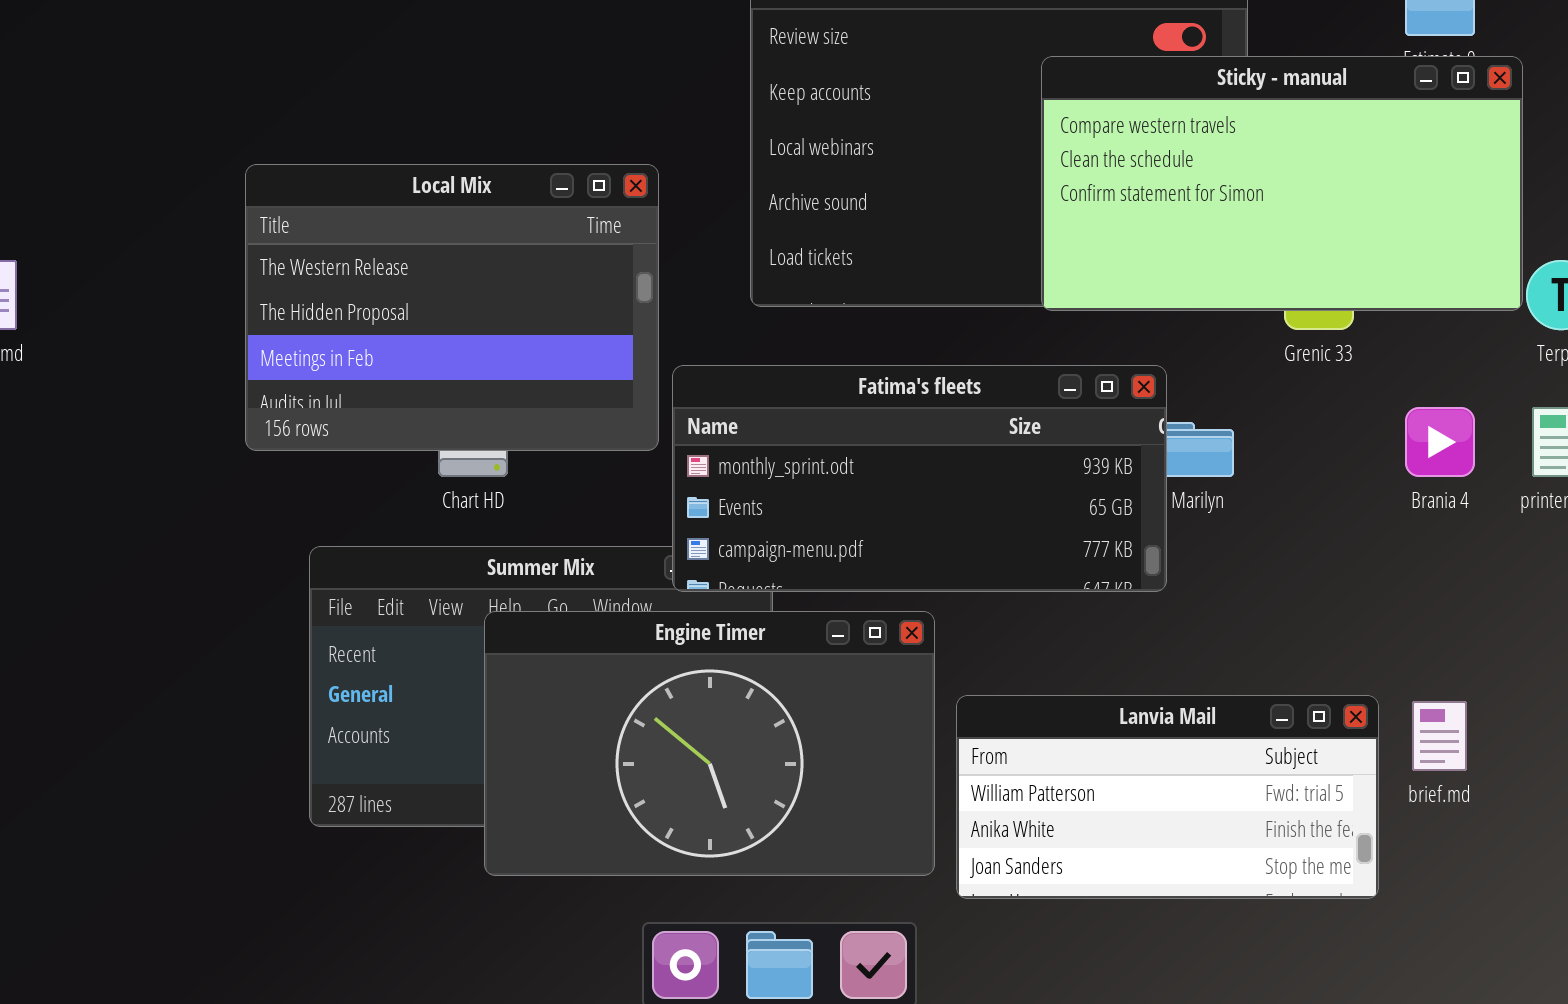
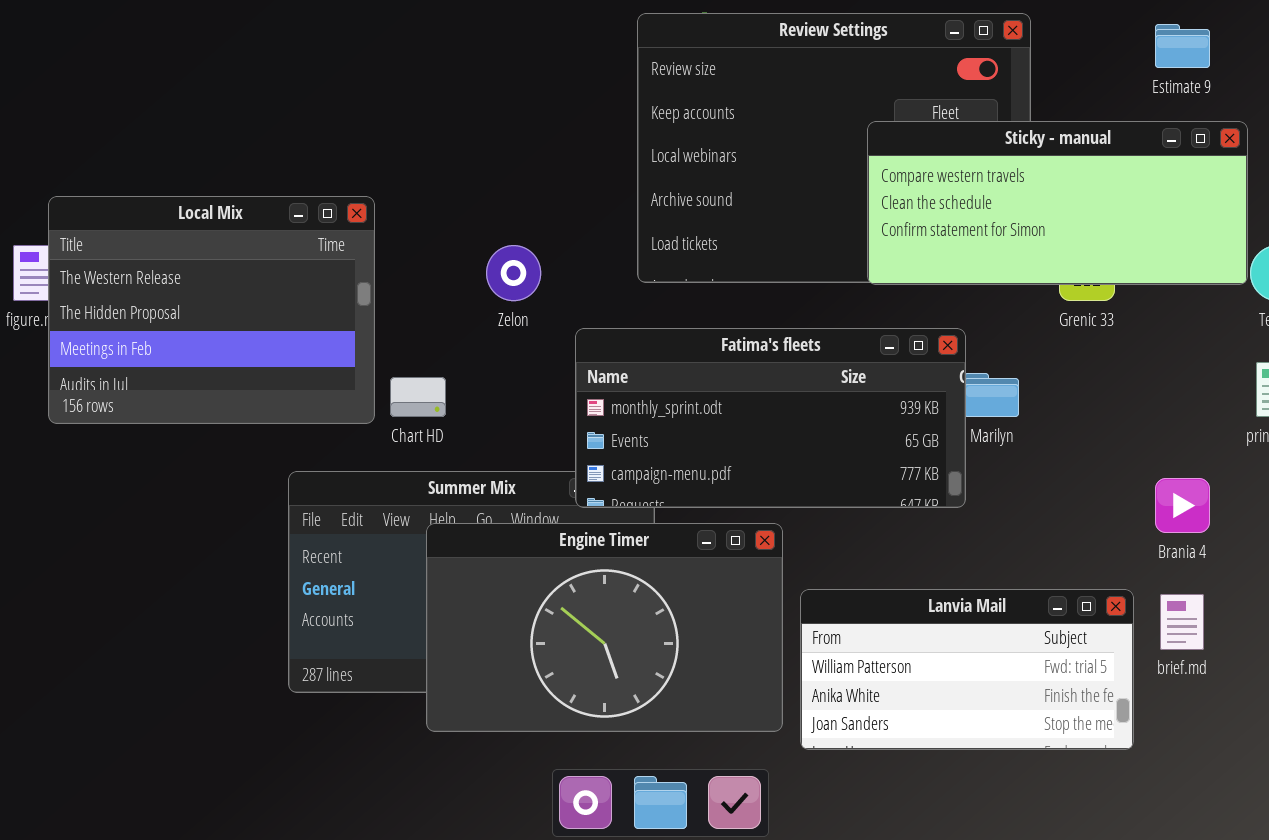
Sticky - manual: [1041,56,1523,311] -> [867,121,1248,285], resized
Local Mix: [245,164,659,451] -> [48,196,375,424], moved
Brania 4: [1405,407,1475,477] -> [1155,478,1210,533], moved

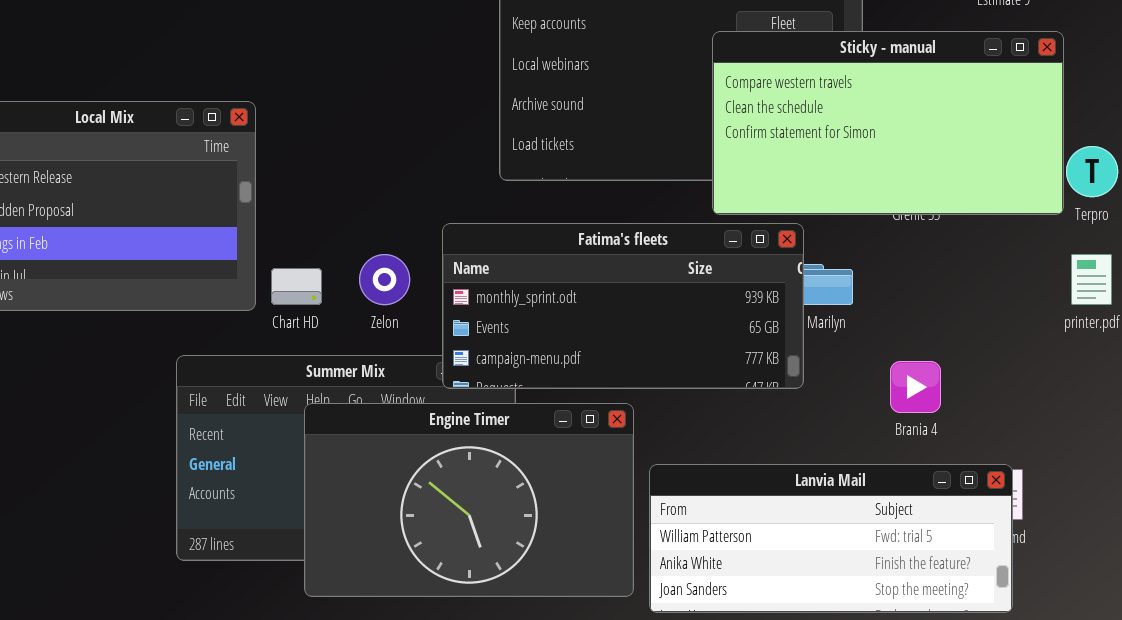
Sticky - manual: [867,121,1248,285] -> [712,31,1064,215], resized
Zelon: [486,245,541,301] -> [359,254,410,305], moved
Brania 4: [1155,478,1210,533] -> [890,361,941,413], moved
Lanvia Mail: [800,589,1134,750] -> [649,464,1013,613], resized

